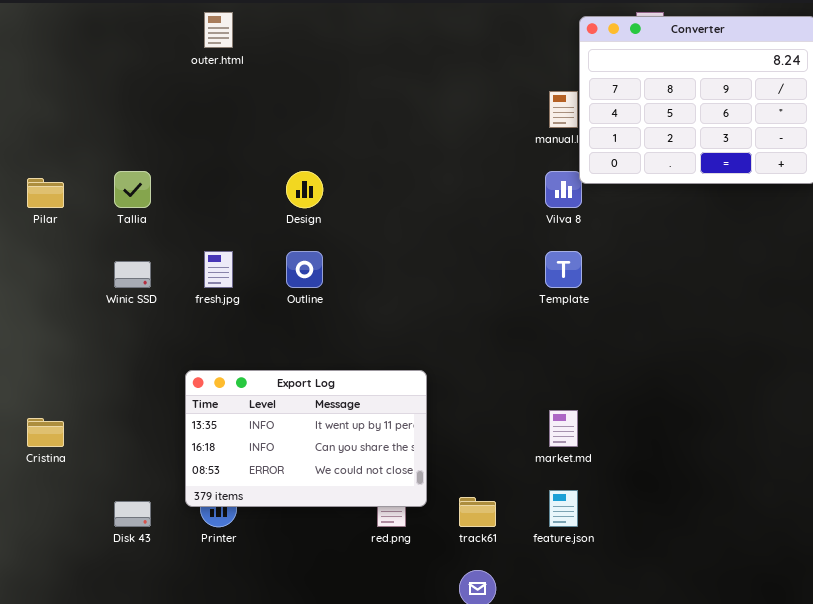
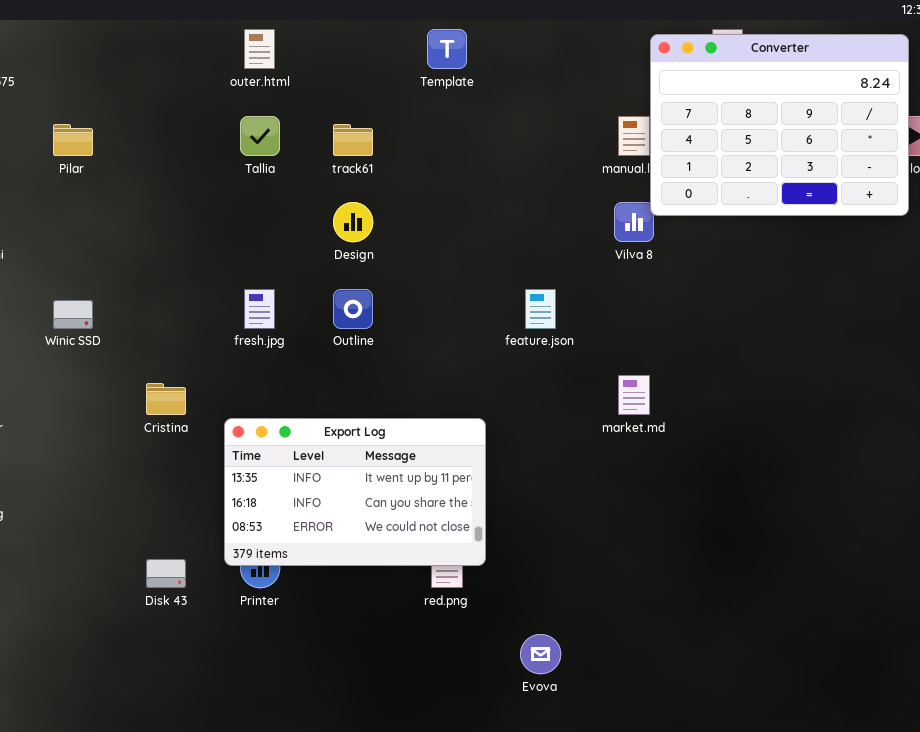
Tallia: [114,171,151,208] -> [240,116,280,156], moved
Pilar: [27,178,64,208] -> [53,124,93,156], moved
Template: [545,251,582,288] -> [427,29,467,69], moved
Winic SSD: [114,261,151,288] -> [53,300,93,329], moved
market.md: [549,410,578,447] -> [618,375,650,415], moved
Cristina: [27,418,64,447] -> [146,383,186,415], moved
feature.json: [549,490,578,527] -> [525,289,556,329], moved
track61: [459,497,496,527] -> [333,124,373,156], moved

